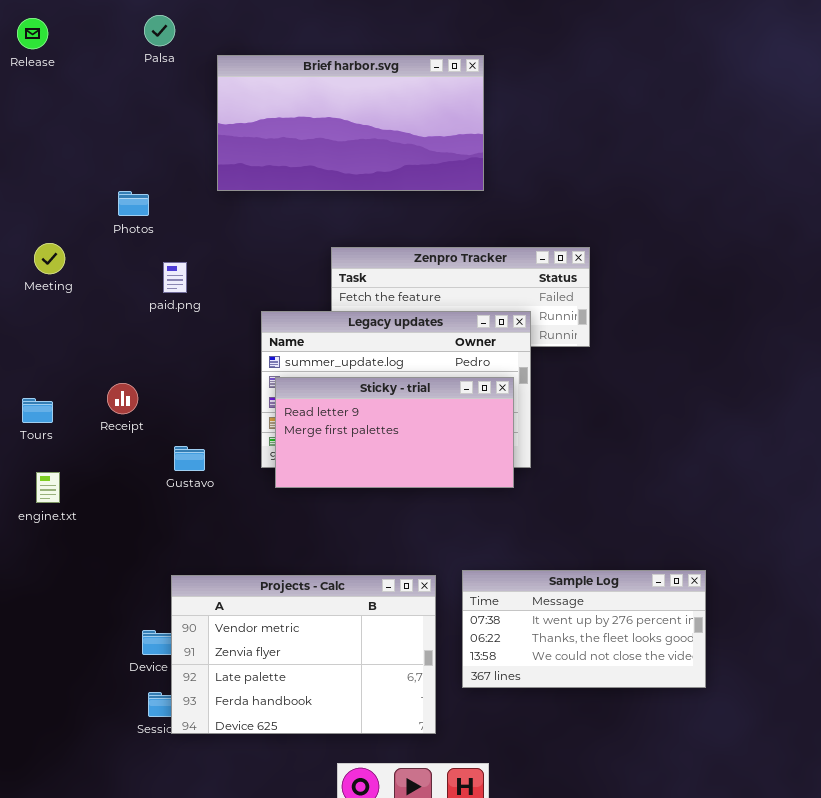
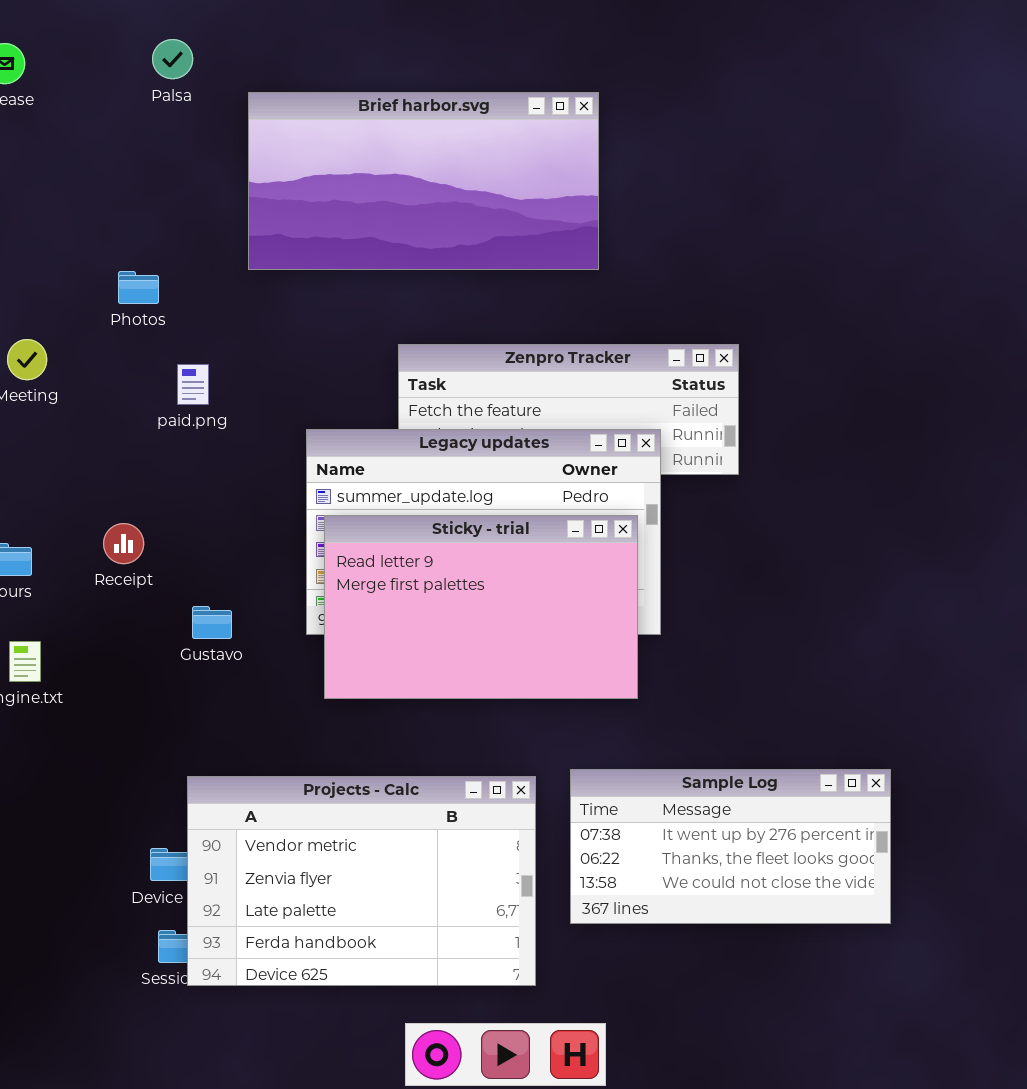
Sticky - trial: [275,377,514,488] -> [324,515,638,699], resized

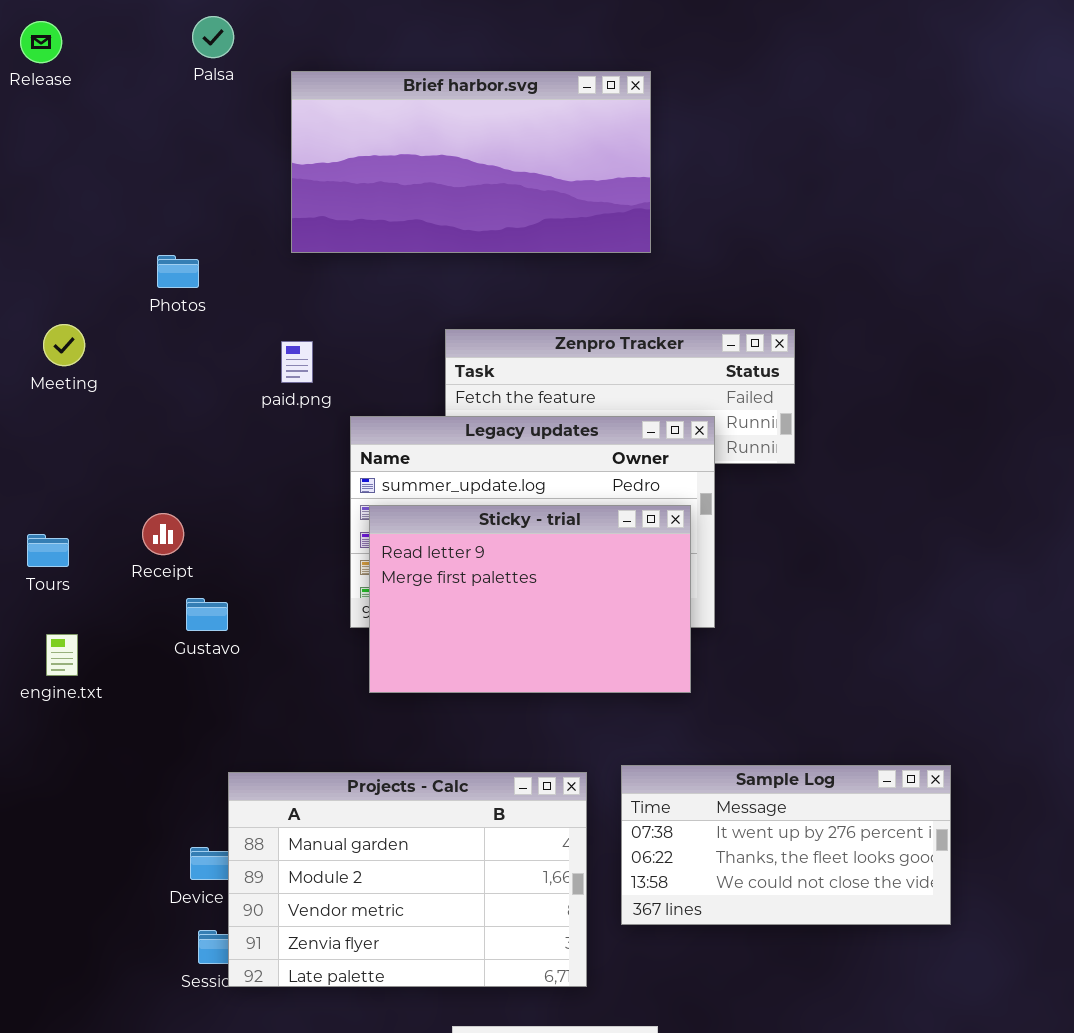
paid.png: [177,364,209,405] -> [281,341,313,383], moved
Gustavo: [192,606,232,639] -> [186,598,228,631], moved
Projects - Calc: [187,776,536,986] -> [228,772,587,987], scrolled up 2 rows

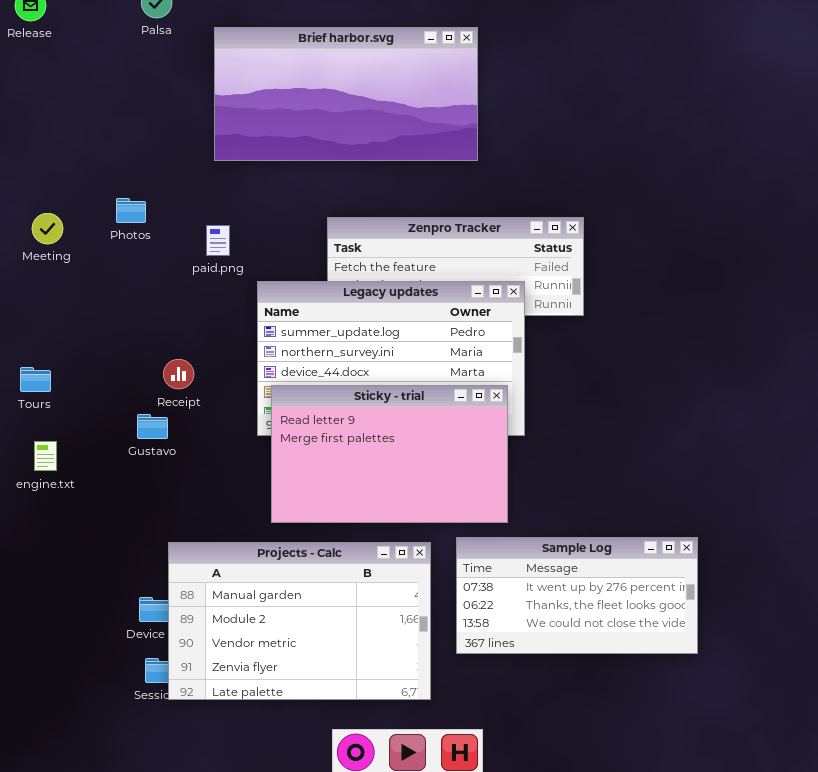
Photos: [157,255,199,288] -> [116,198,146,223], moved
Sticky - trial: [369,505,691,693] -> [271,385,508,523], moved
Receipt: [142,513,184,555] -> [163,359,194,389], moved

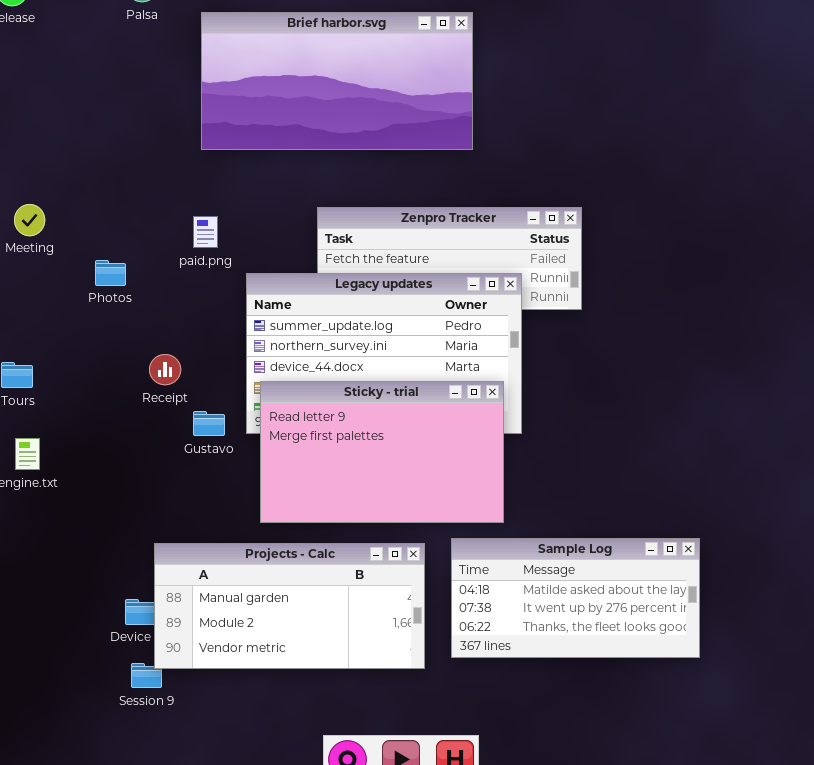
Photos: [116,198,146,223] -> [95,260,126,286], moved
Gustavo: [137,414,168,439] -> [193,411,225,436], moved
Sample Log: [456,537,698,654] -> [451,538,700,658], scrolled up 1 row
Projects - Calc: [168,542,431,700] -> [154,543,425,669], resized

